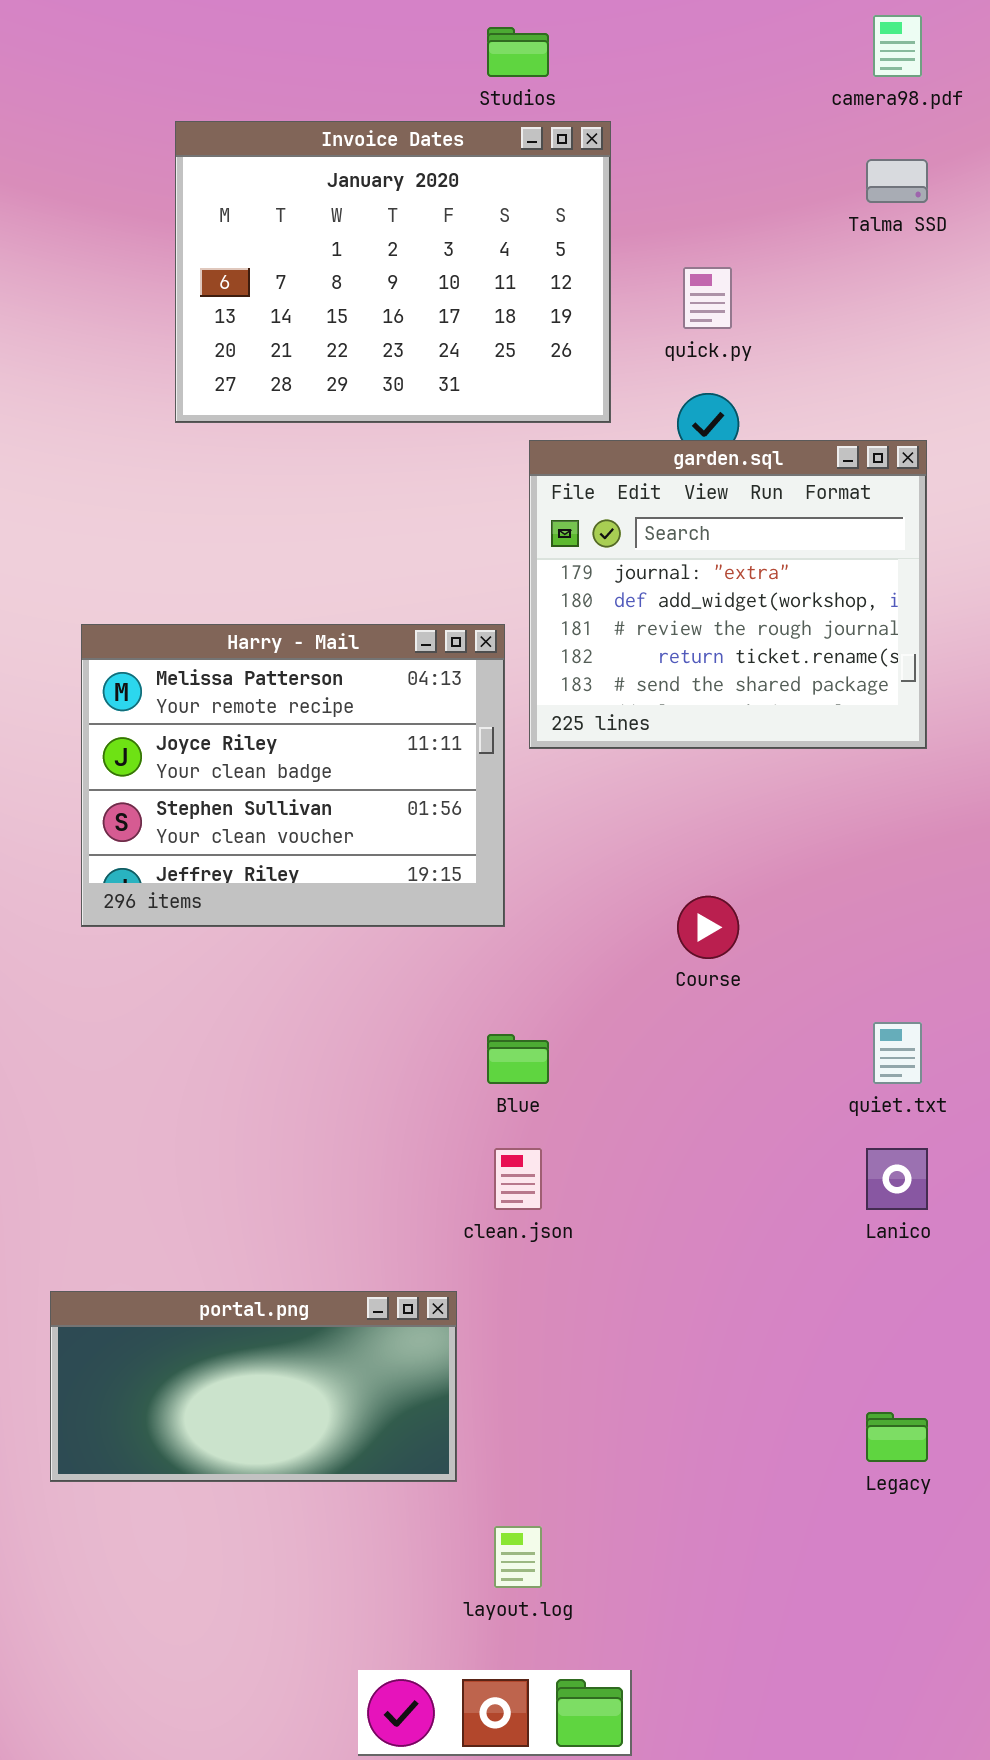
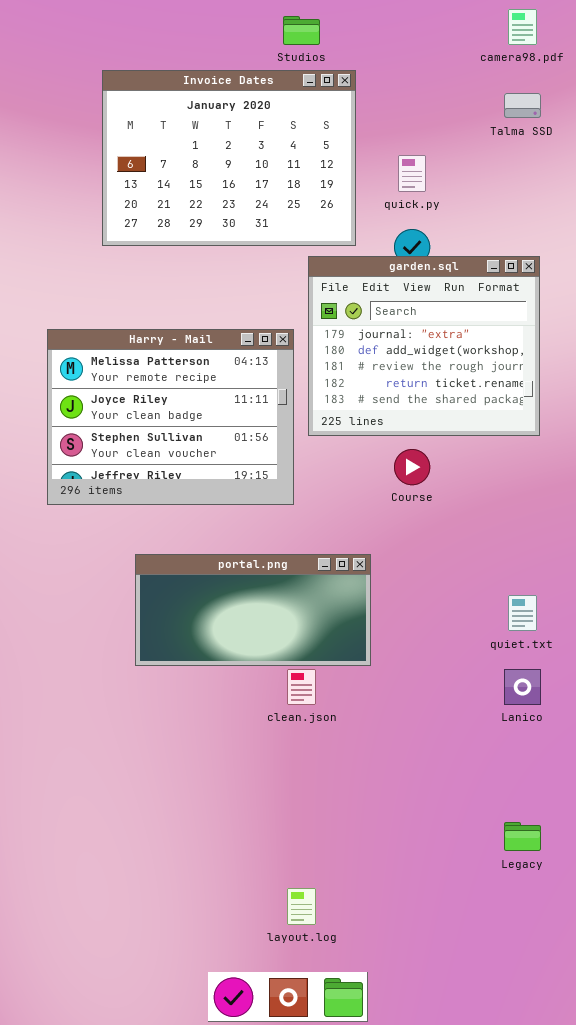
Harry - Mail: [81,624,505,927] -> [47,329,294,505], moved
Course: [677,896,739,959] -> [394,449,430,485], moved
portal.png: [50,1291,457,1482] -> [135,554,371,666], moved

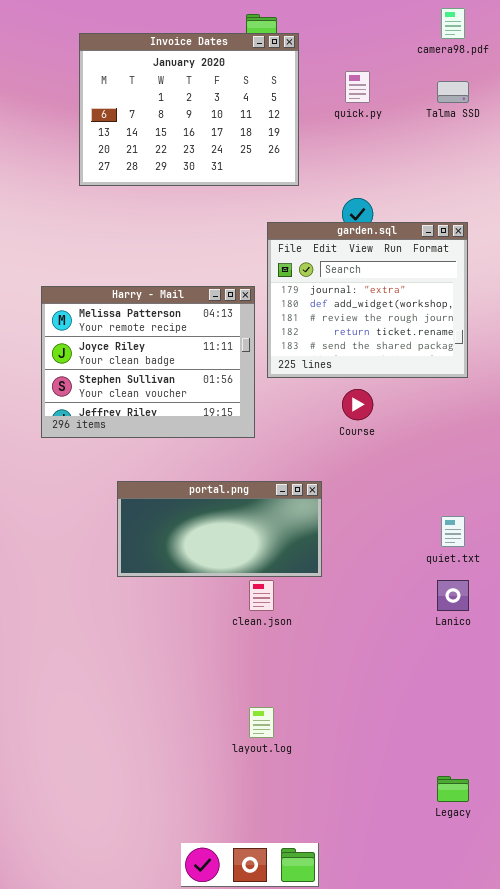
Invoice Dates: [102,70,356,246] -> [79,33,299,186], moved
quick.py: [398,155,426,192] -> [345,71,370,103], moved
Legacy: [504,822,541,851] -> [437,776,469,802], moved
layout.log: [287,888,316,925] -> [249,707,274,738], moved

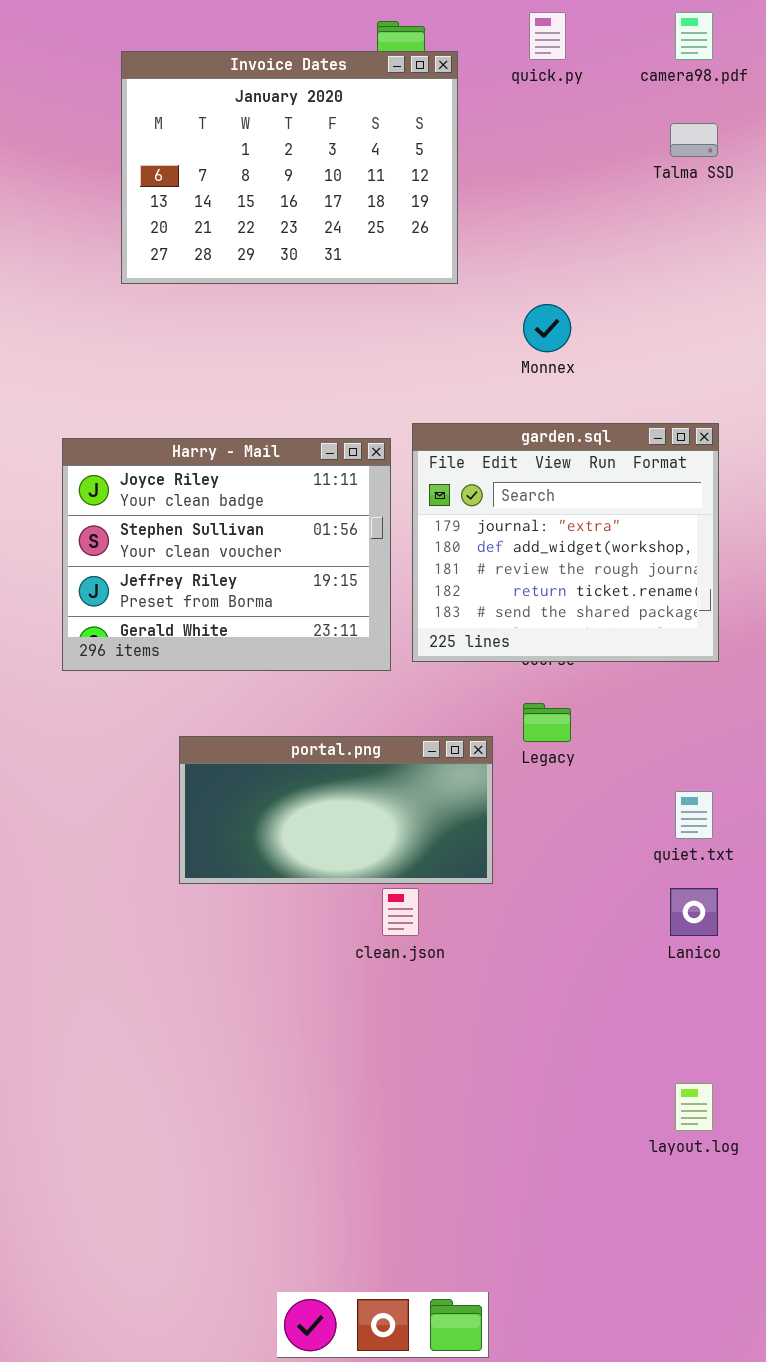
quick.py: [345,71,370,103] -> [529,12,566,60], moved
garden.sql: [267,222,468,378] -> [412,423,719,662], moved
Harry - Mail: [41,286,255,438] -> [62,438,391,671], scrolled down 1 row
layout.log: [249,707,274,738] -> [675,1083,713,1131], moved
Legacy: [437,776,469,802] -> [523,703,571,742], moved

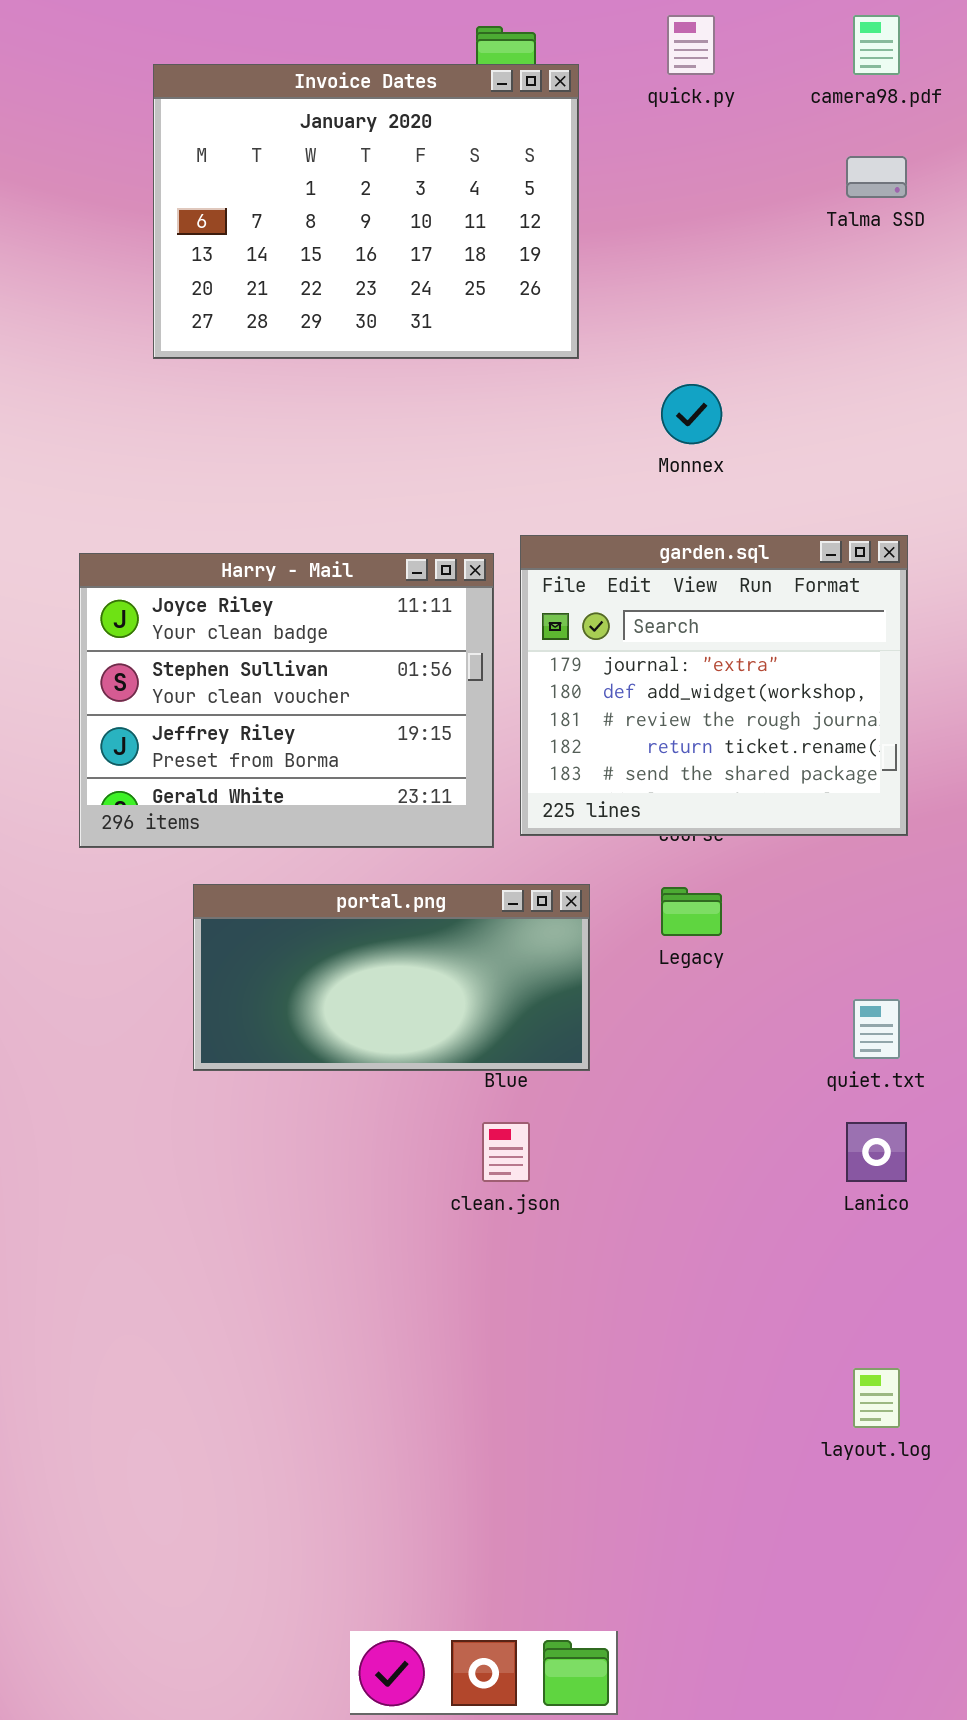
portal.png: [179,736,493,884] -> [193,884,590,1071], moved

